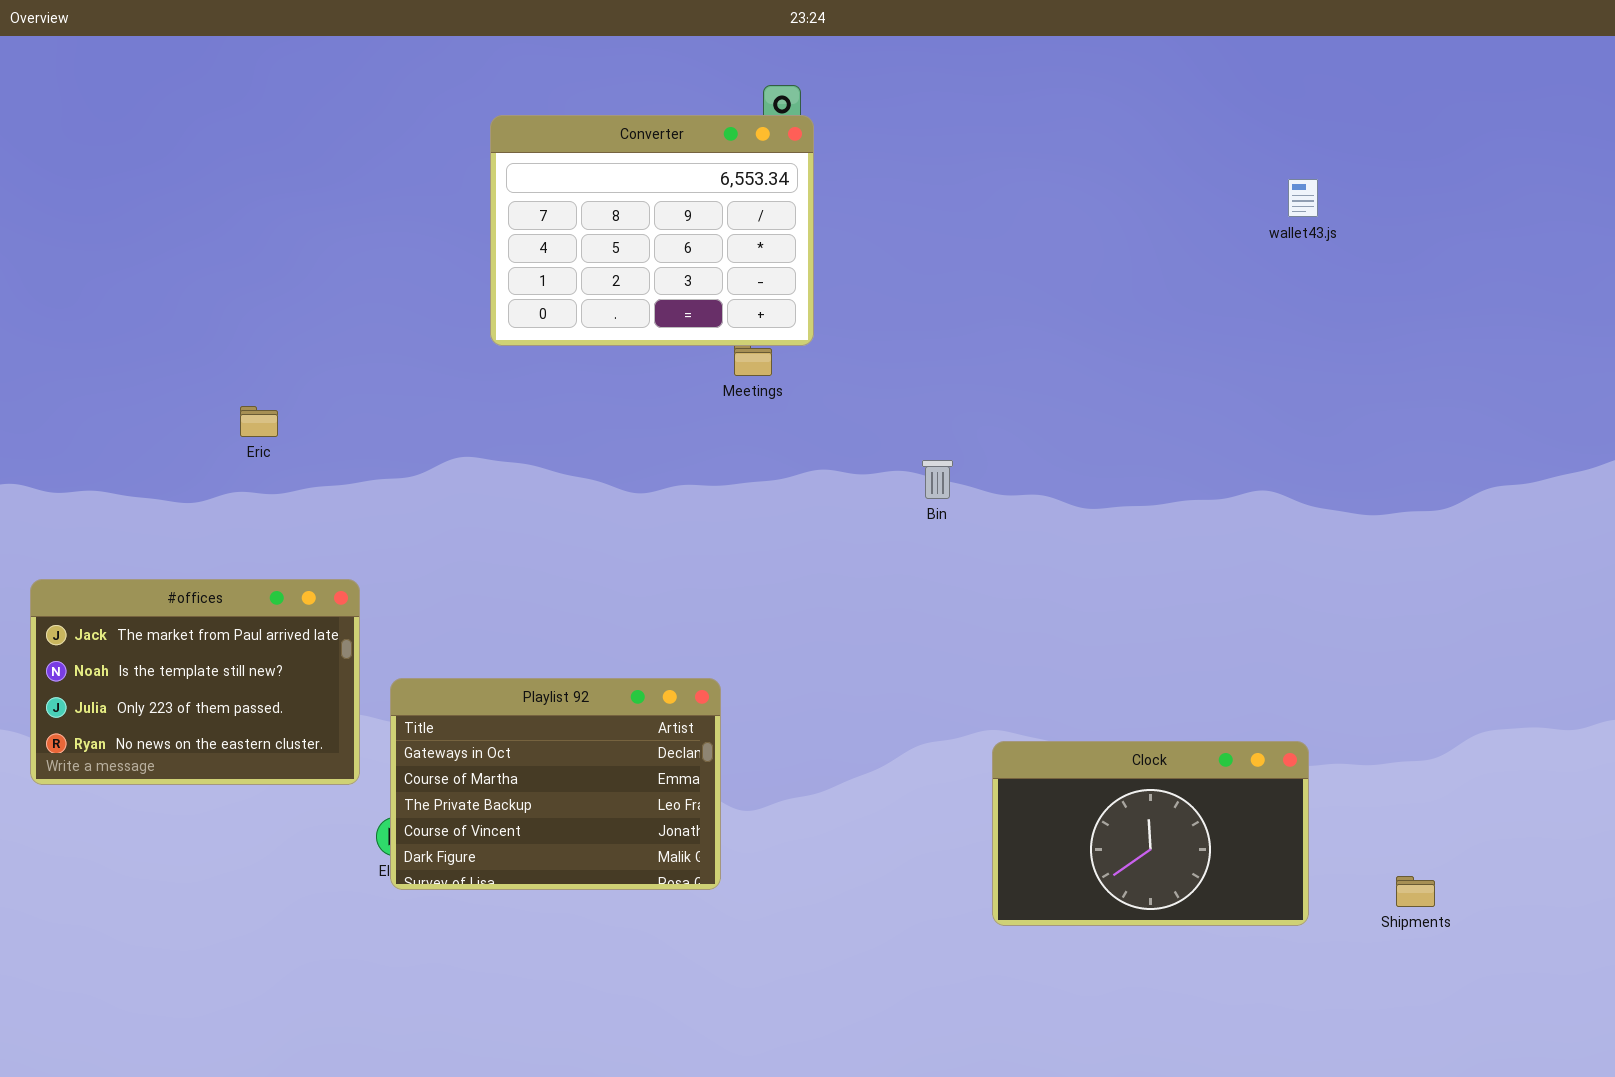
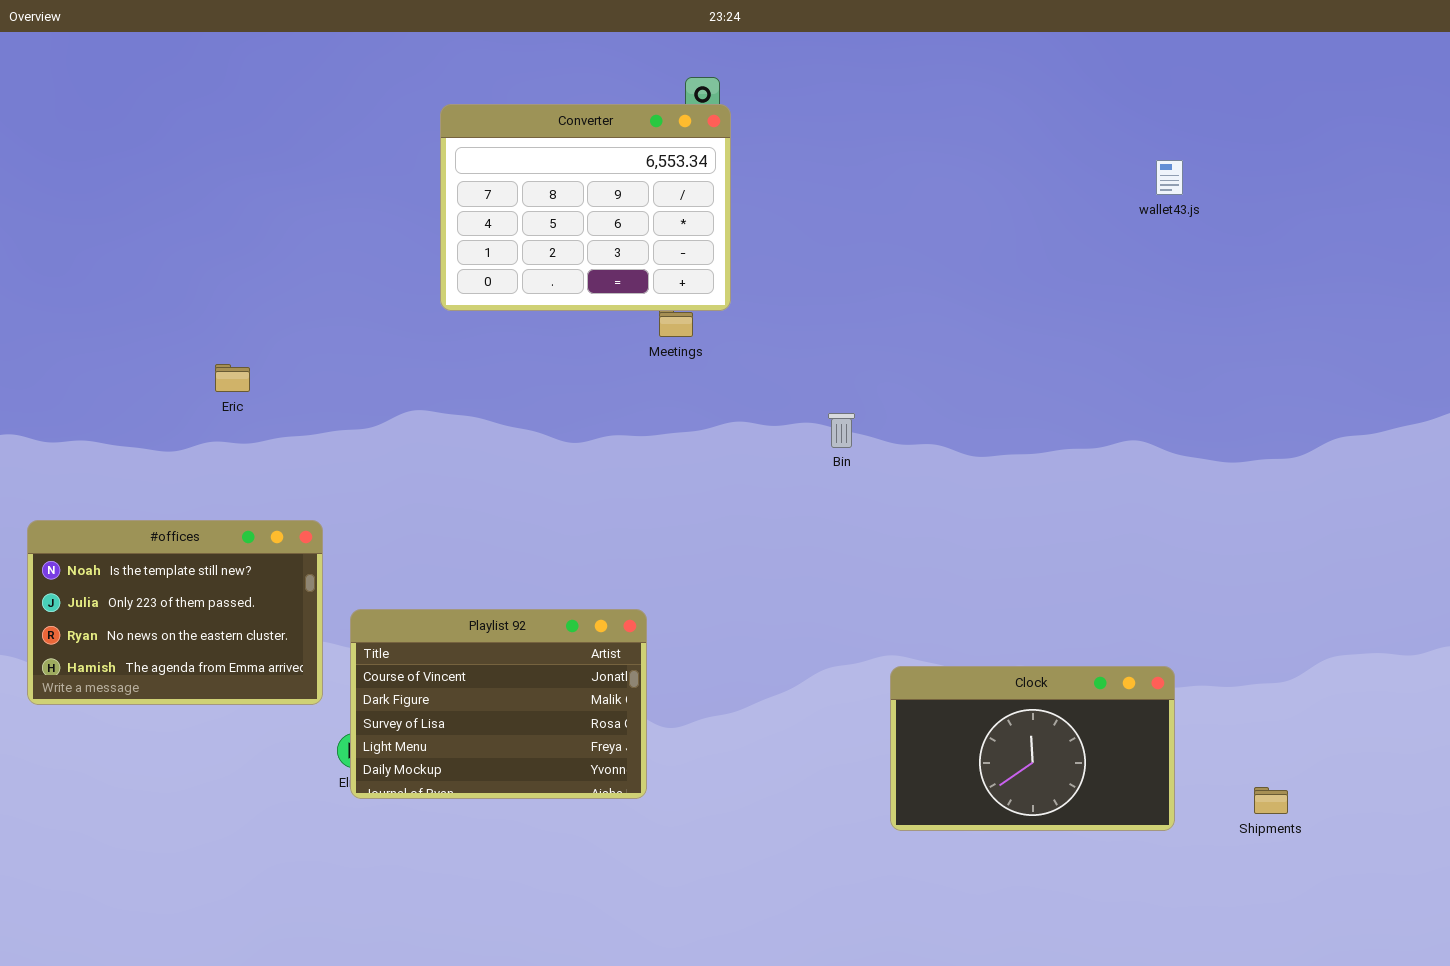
#offices: [30,579,360,785] -> [27,520,323,705], scrolled down 1 row
Playlist 92: [390,678,721,890] -> [350,609,647,799], scrolled down 3 rows

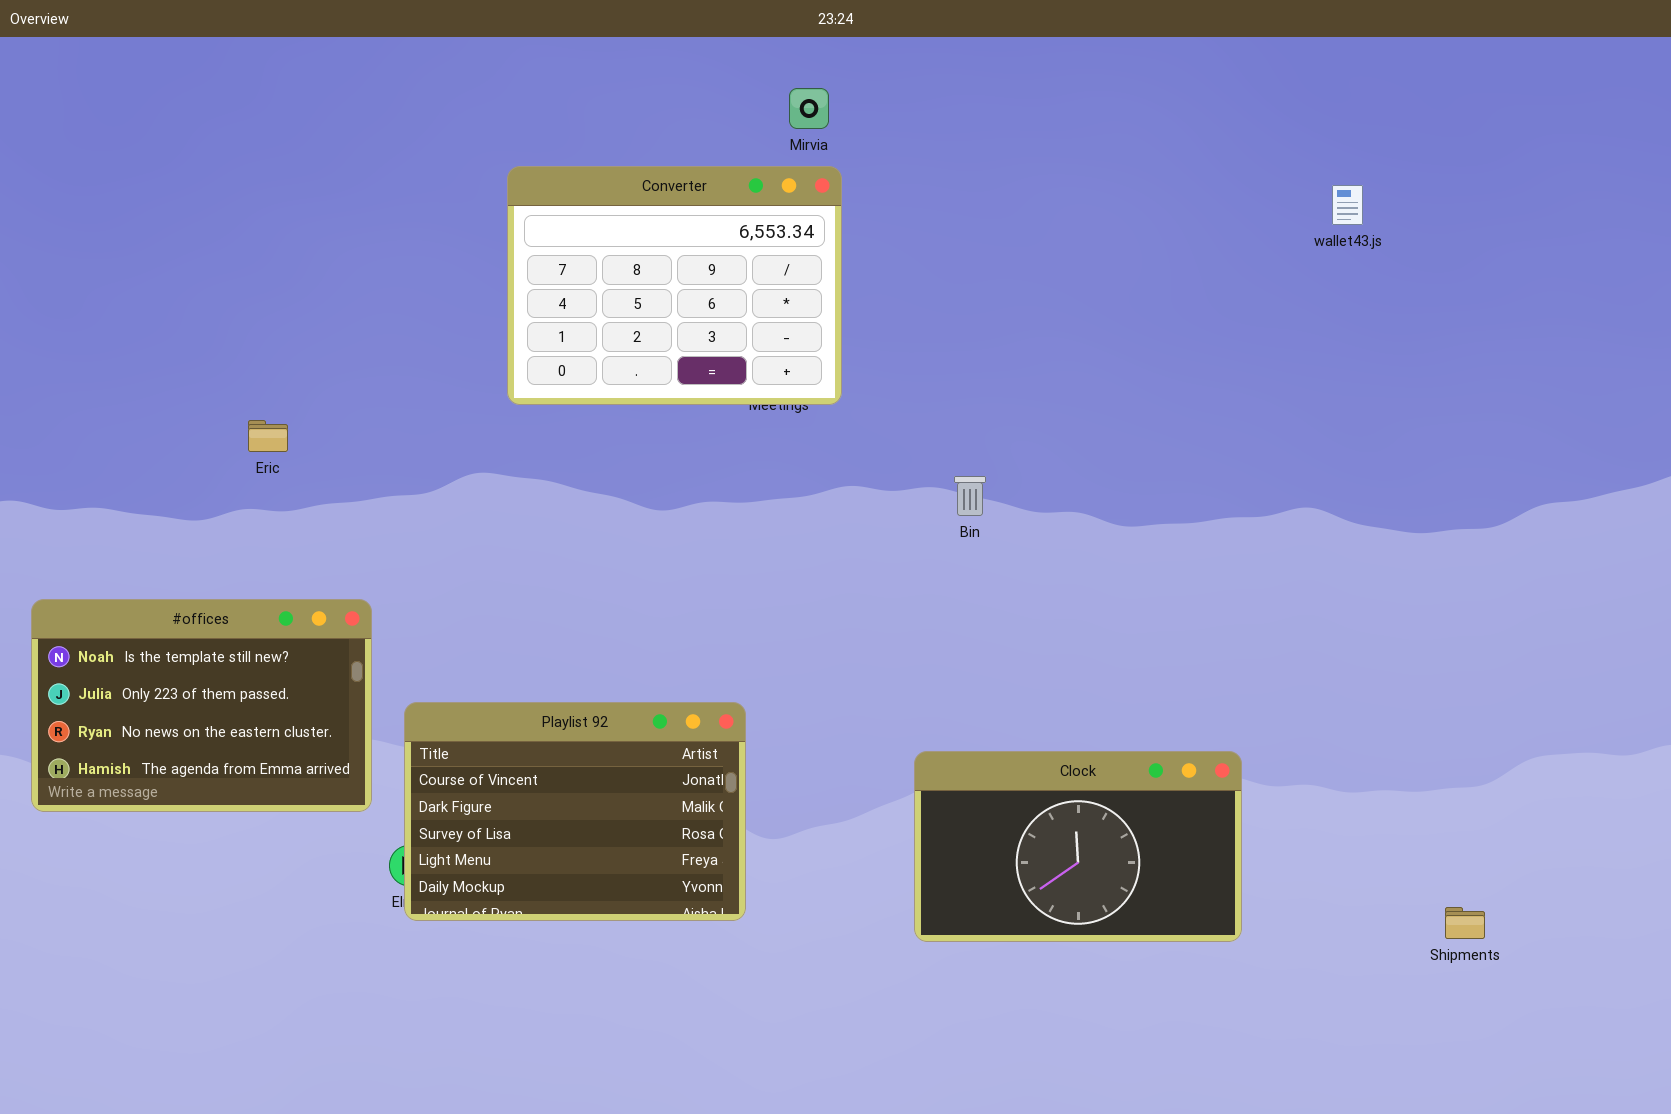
Converter: [440,104,731,311] -> [507,166,842,405], moved
Clock: [890,666,1175,831] -> [914,751,1242,942], moved

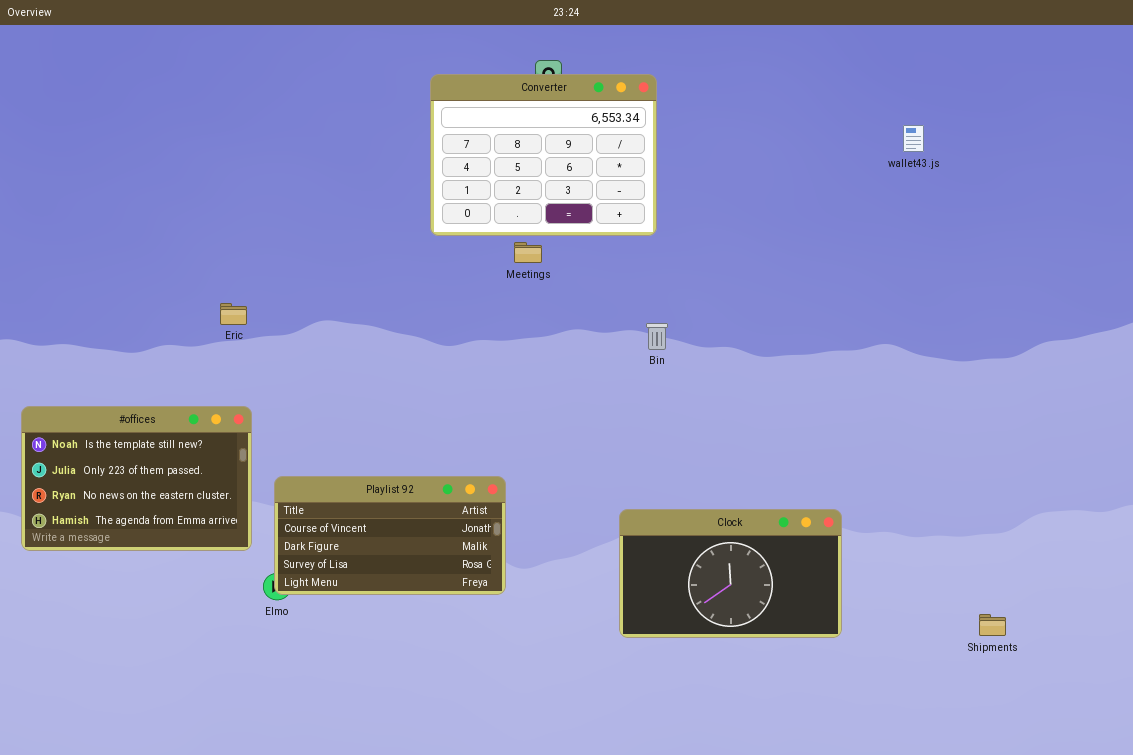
Converter: [507,166,842,405] -> [430,74,657,236], moved
Eric: [248,420,288,452] -> [220,303,247,325], moved
Playlist 92: [404,702,746,921] -> [274,476,506,595], resized

